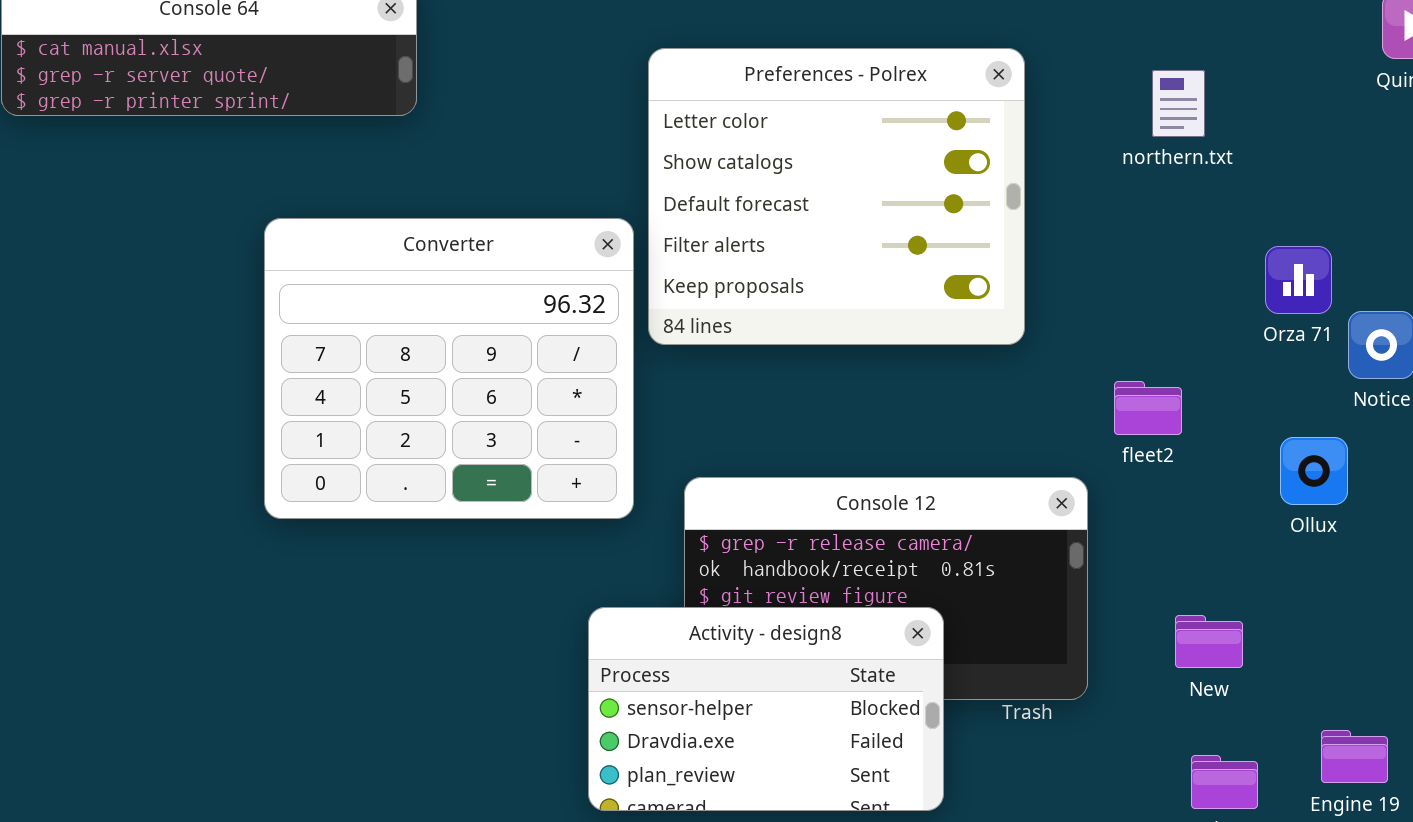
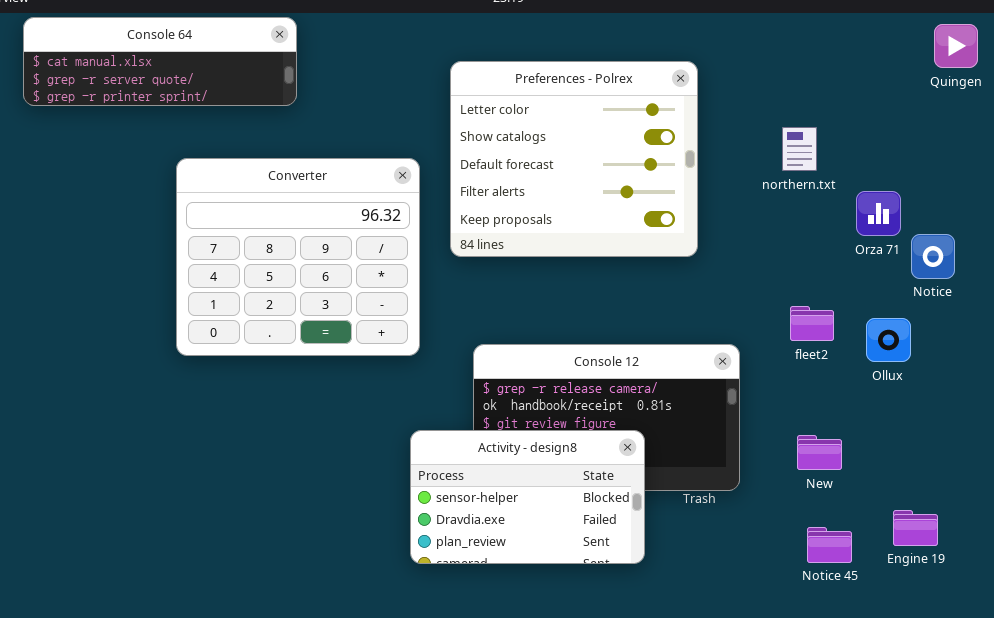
northern.txt: [1152,70,1205,137] -> [782,127,817,171], moved
Converter: [264,218,634,519] -> [176,158,420,356], moved
fleet2: [1114,381,1182,435] -> [790,306,834,341], moved

